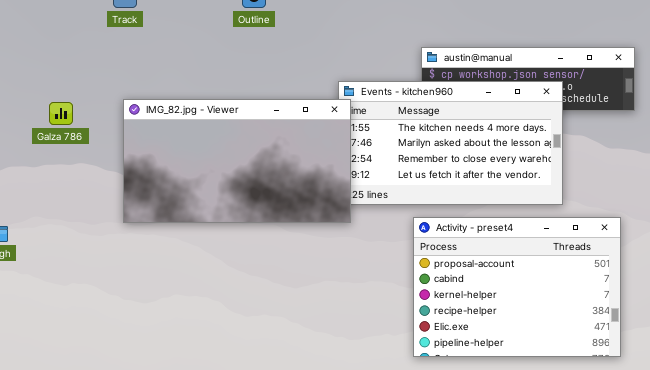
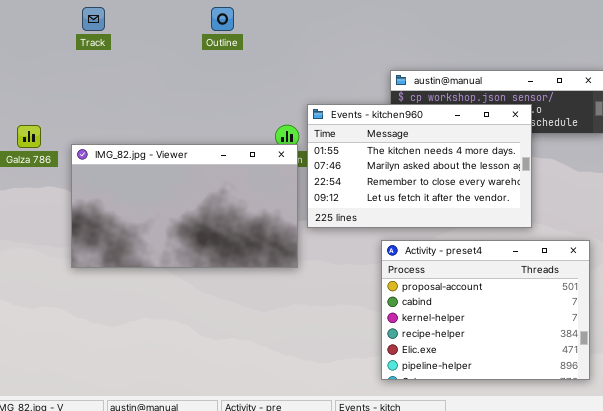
IMG_82.jpg - Viewer: [123,99,351,223] -> [71,144,298,268], moved

